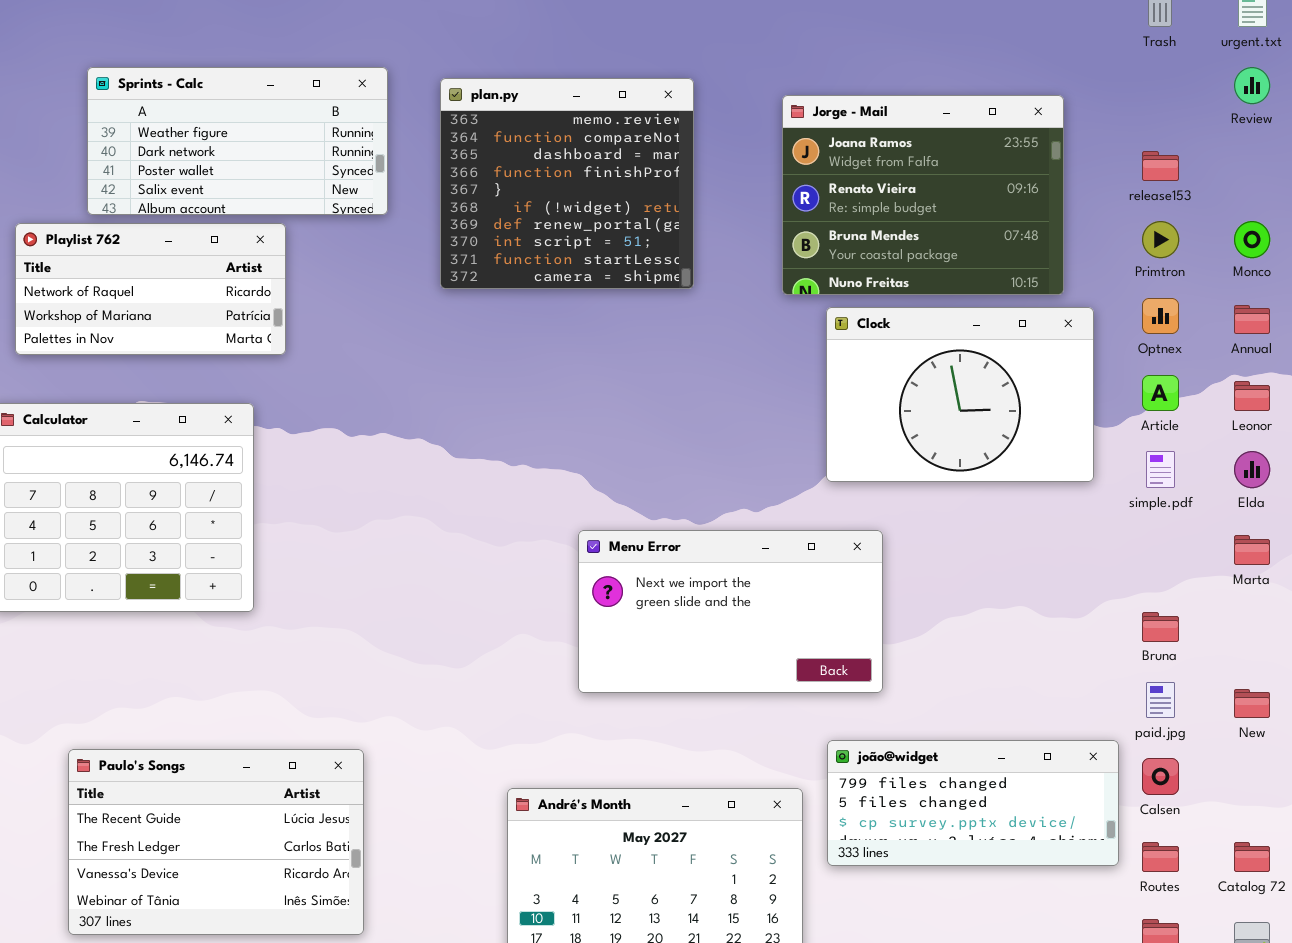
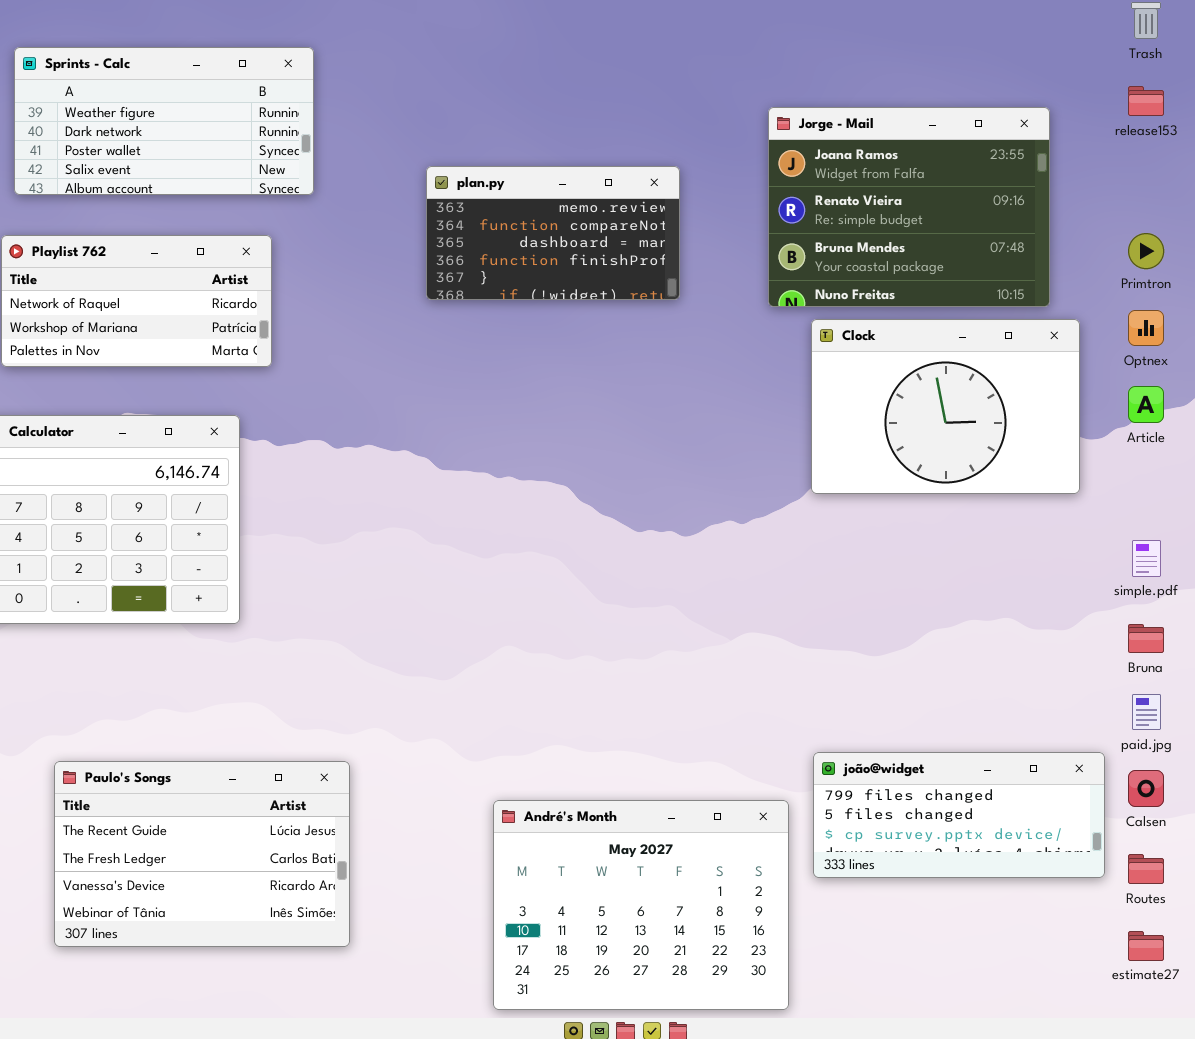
Sprints - Calc: [87,67,388,215] -> [14,47,314,195], moved
plan.py: [440,78,694,289] -> [426,166,680,300], resized
release153: [1142,151,1179,181] -> [1128,86,1164,116], moved
simple.pdf: [1146,451,1175,488] -> [1132,540,1161,577], moved
Menu Error: [578,530,883,693] -> none, closed

